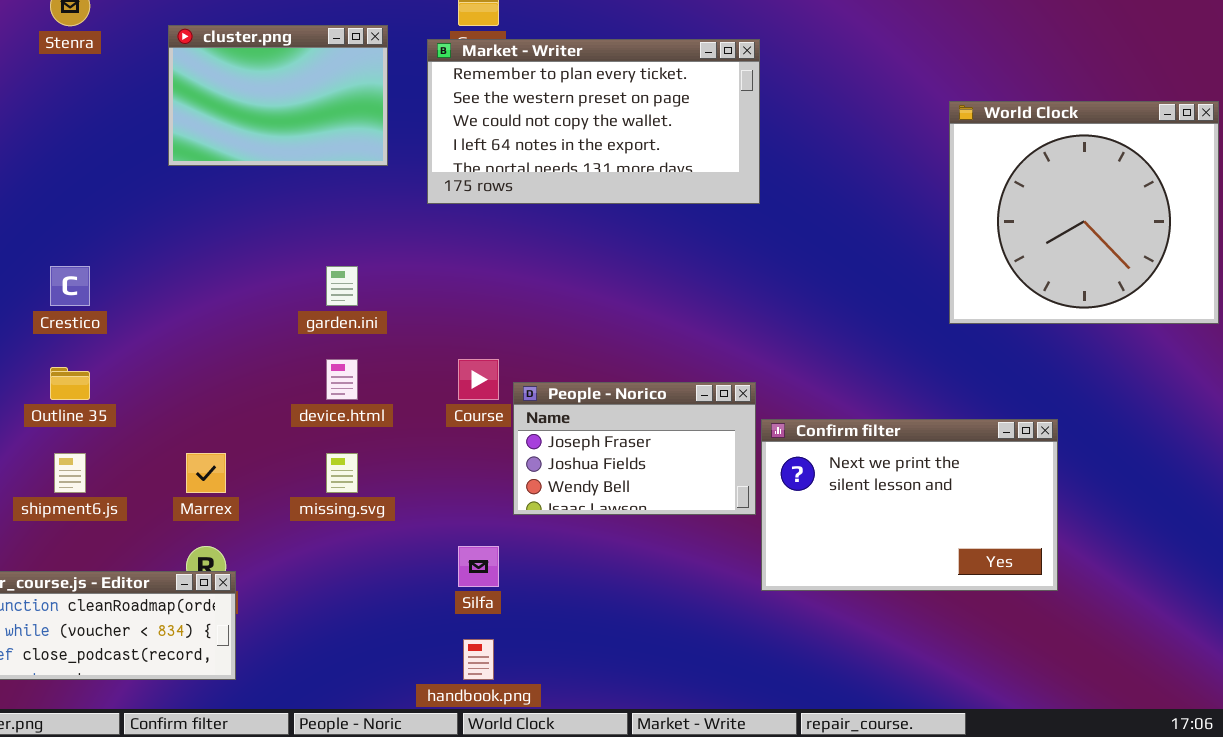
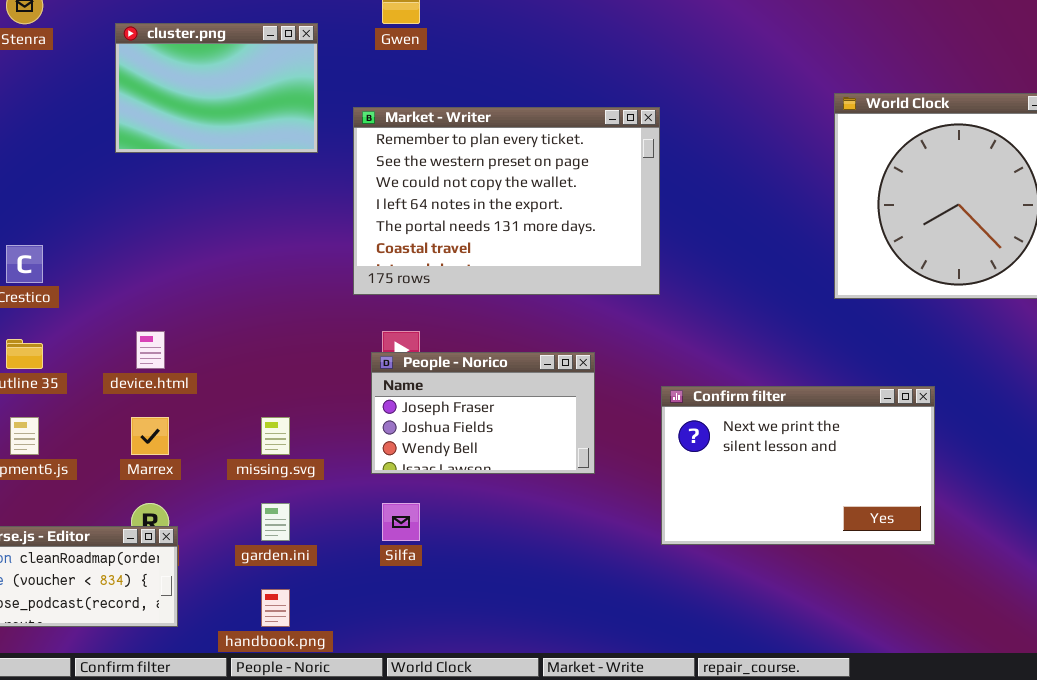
Market - Writer: [427,39,760,204] -> [353,107,660,295], moved, resized
garden.ini: [326,266,358,306] -> [261,503,290,541], moved
device.html: [326,359,358,400] -> [136,331,165,369], moved
People - Norico: [513,382,756,515] -> [371,352,595,474], moved
handbook.png: [463,639,494,680] -> [261,589,290,627], moved

